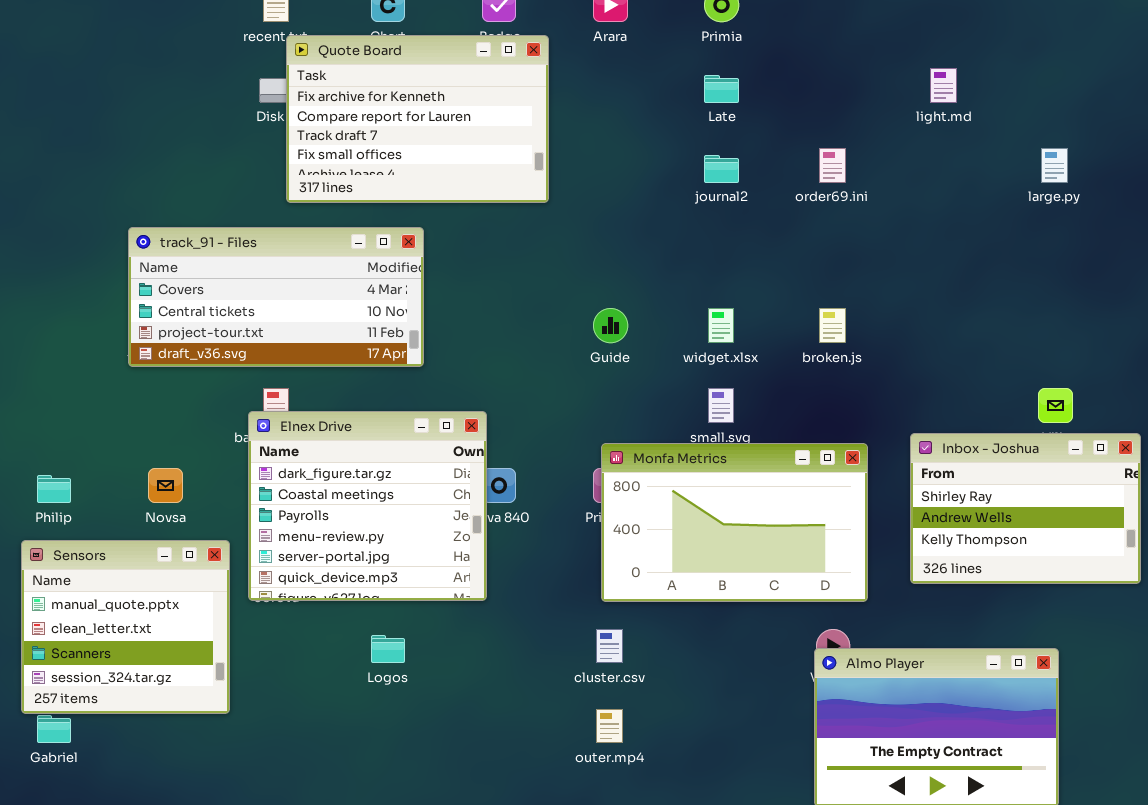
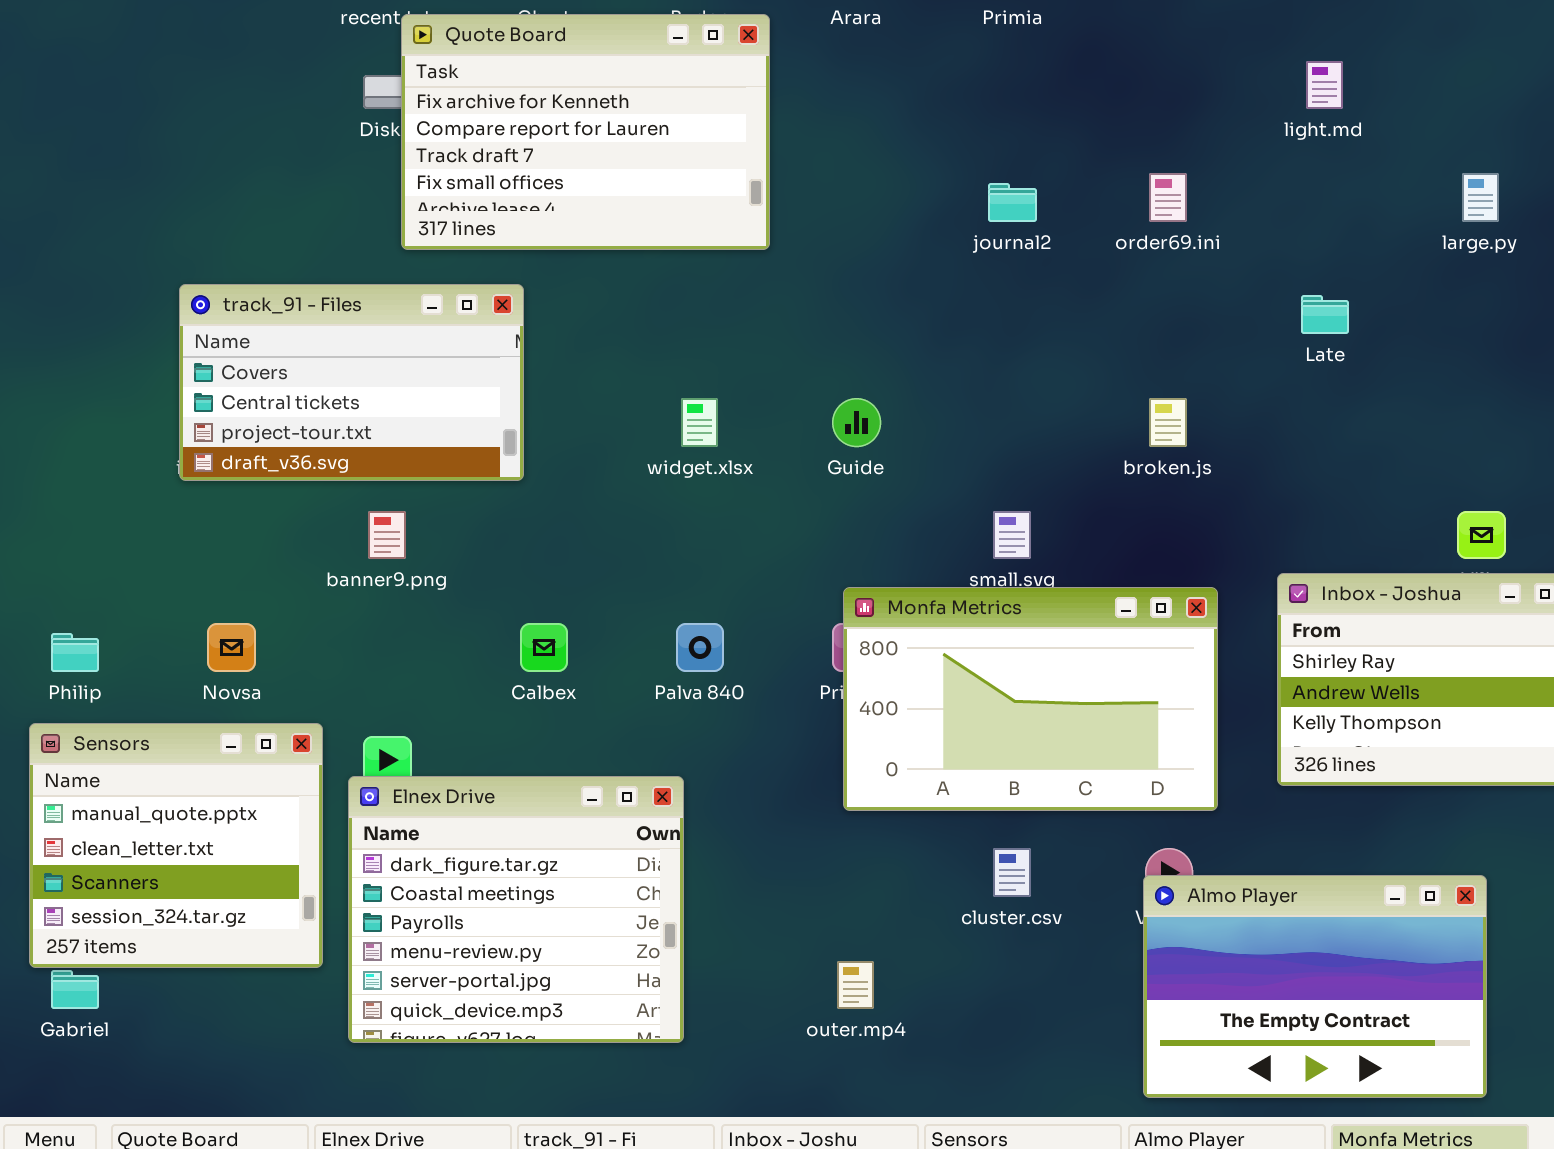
Late: [704,75,739,103] -> [1301,295,1349,334], moved
track_91 - Files: [128,227,424,367] -> [179,284,524,481], resized
widget.xlsx: [708,308,734,343] -> [681,398,718,447], moved
Elnex Drive: [248,411,487,601] -> [348,776,684,1043], moved
cluster.csv: [596,629,623,663] -> [993,848,1031,897], moved

